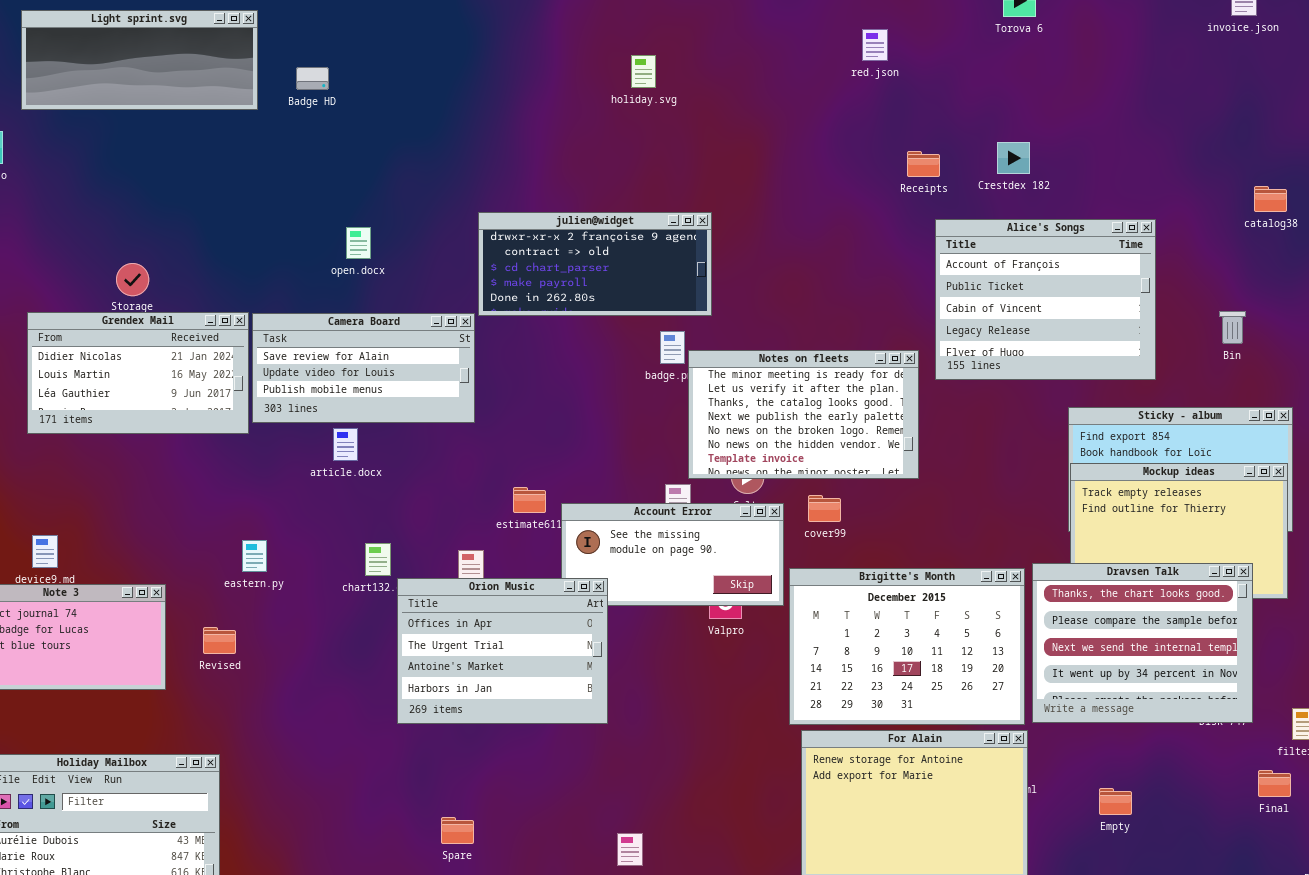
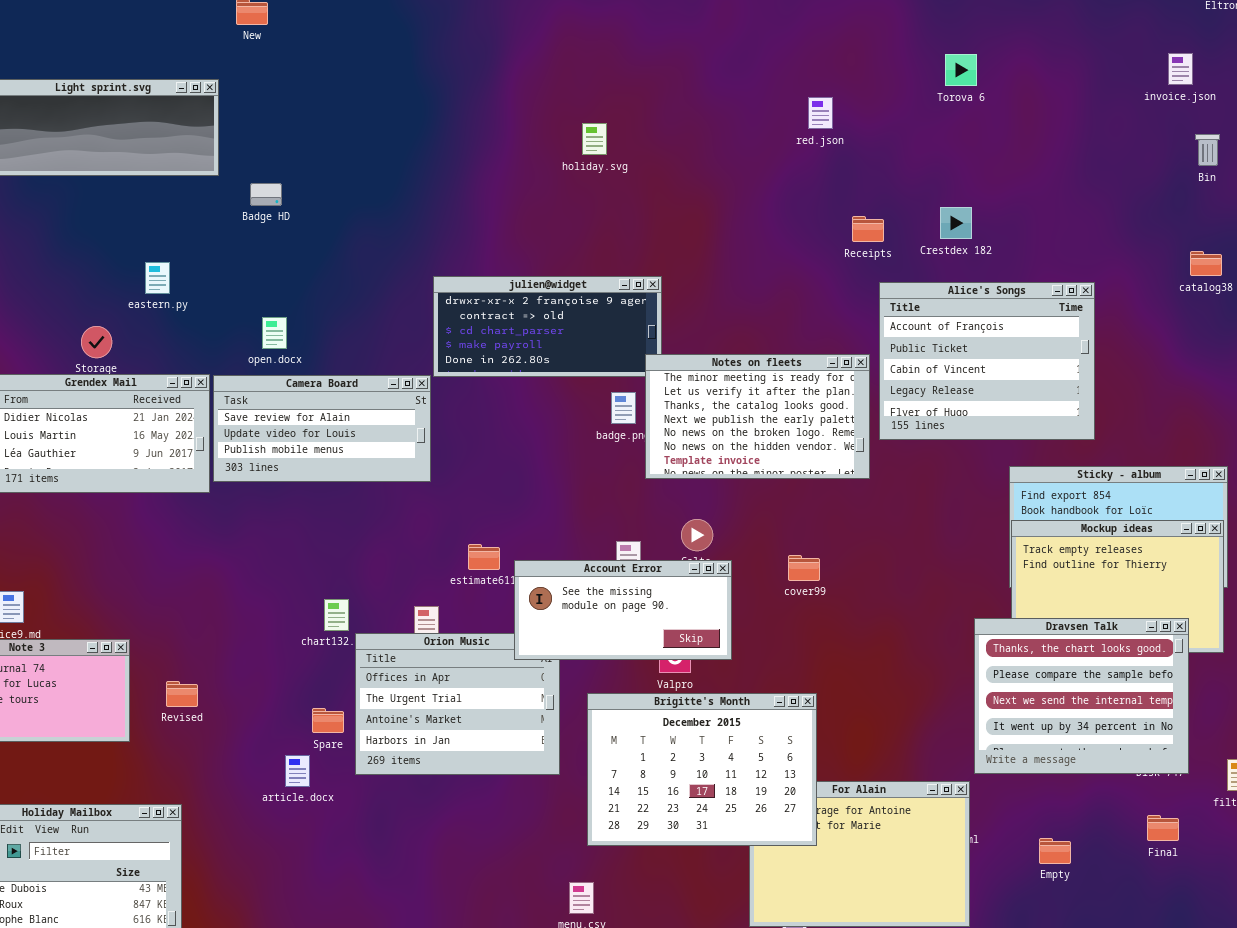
Badge HD: [296,67,329,90] -> [250,183,282,206], moved
open.docx: [346,227,371,259] -> [262,317,287,349], moved
Bin: [1219,311,1246,344] -> [1195,134,1220,166], moved
Notes on fleets: [688,350,919,479] -> [645,354,870,479], moved
article.docx: [333,428,358,461] -> [285,755,310,787], moved
cover99: [808,495,841,522] -> [788,555,820,581], moved
Account Error: [561,503,784,606] -> [514,560,732,660], raised
eastern.py: [242,540,267,572] -> [145,262,170,294], moved
Brigitte's Month: [789,568,1025,725] -> [587,693,817,846], moved
Final: [1258,770,1291,797] -> [1147,815,1179,841], moved
Spare: [441,817,474,844] -> [312,708,344,733], moved

